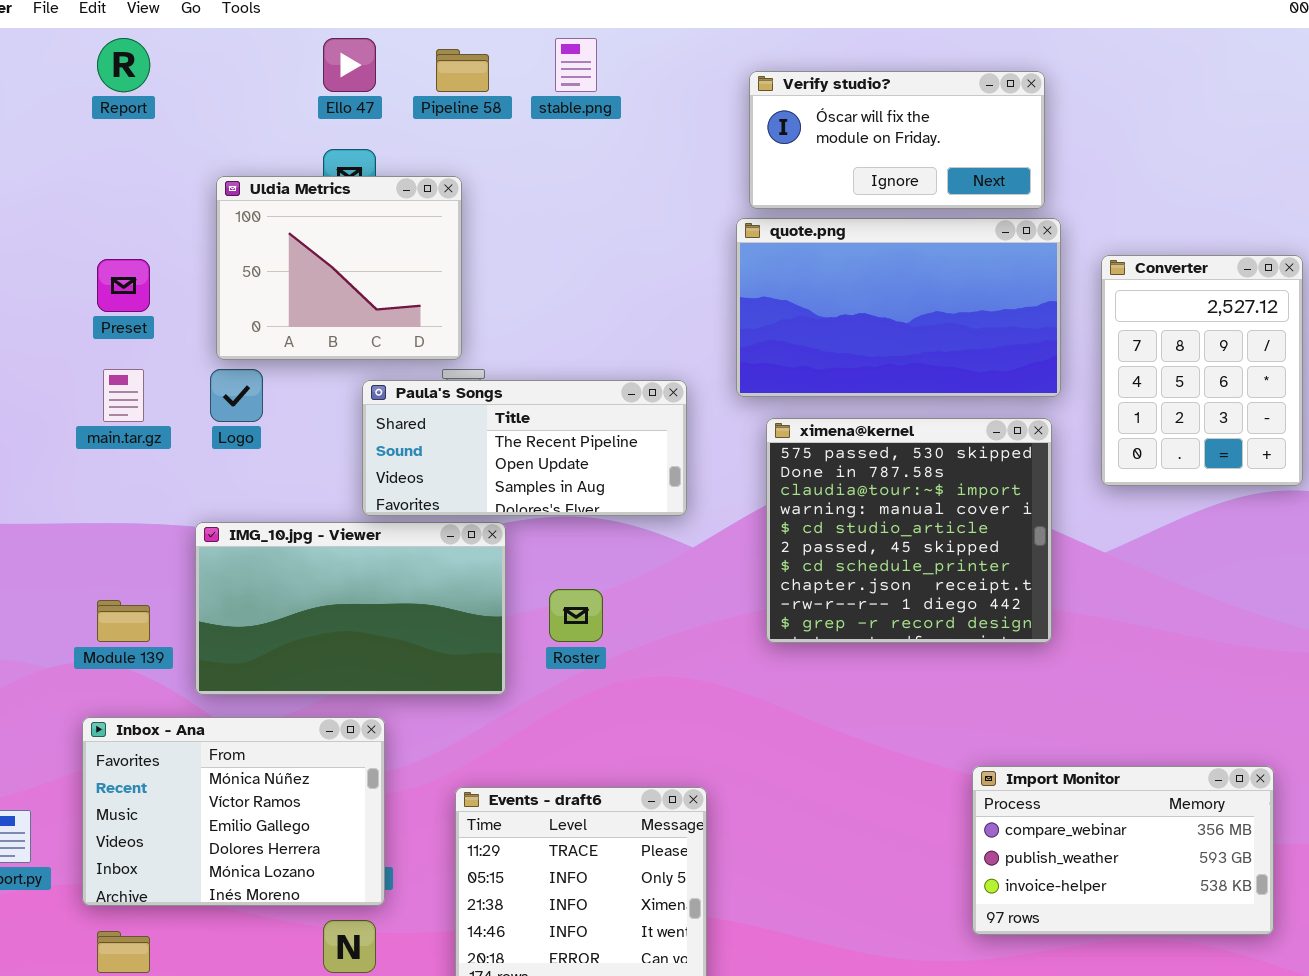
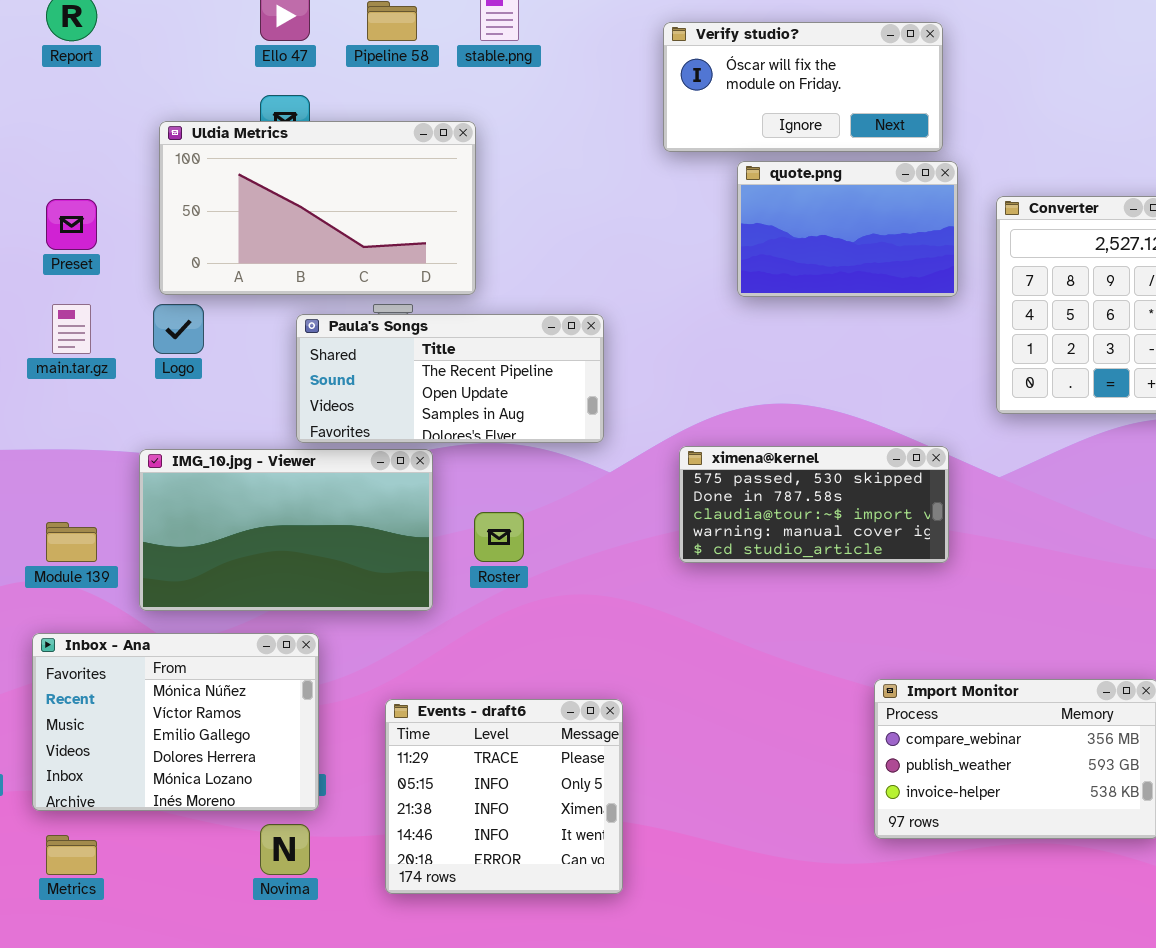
Uldia Metrics: [216,176,462,360] -> [159,121,476,295], resized
quote.png: [736,218,1061,397] -> [737,161,958,297], resized
ximena@kernel: [766,418,1052,643] -> [679,446,949,563], resized

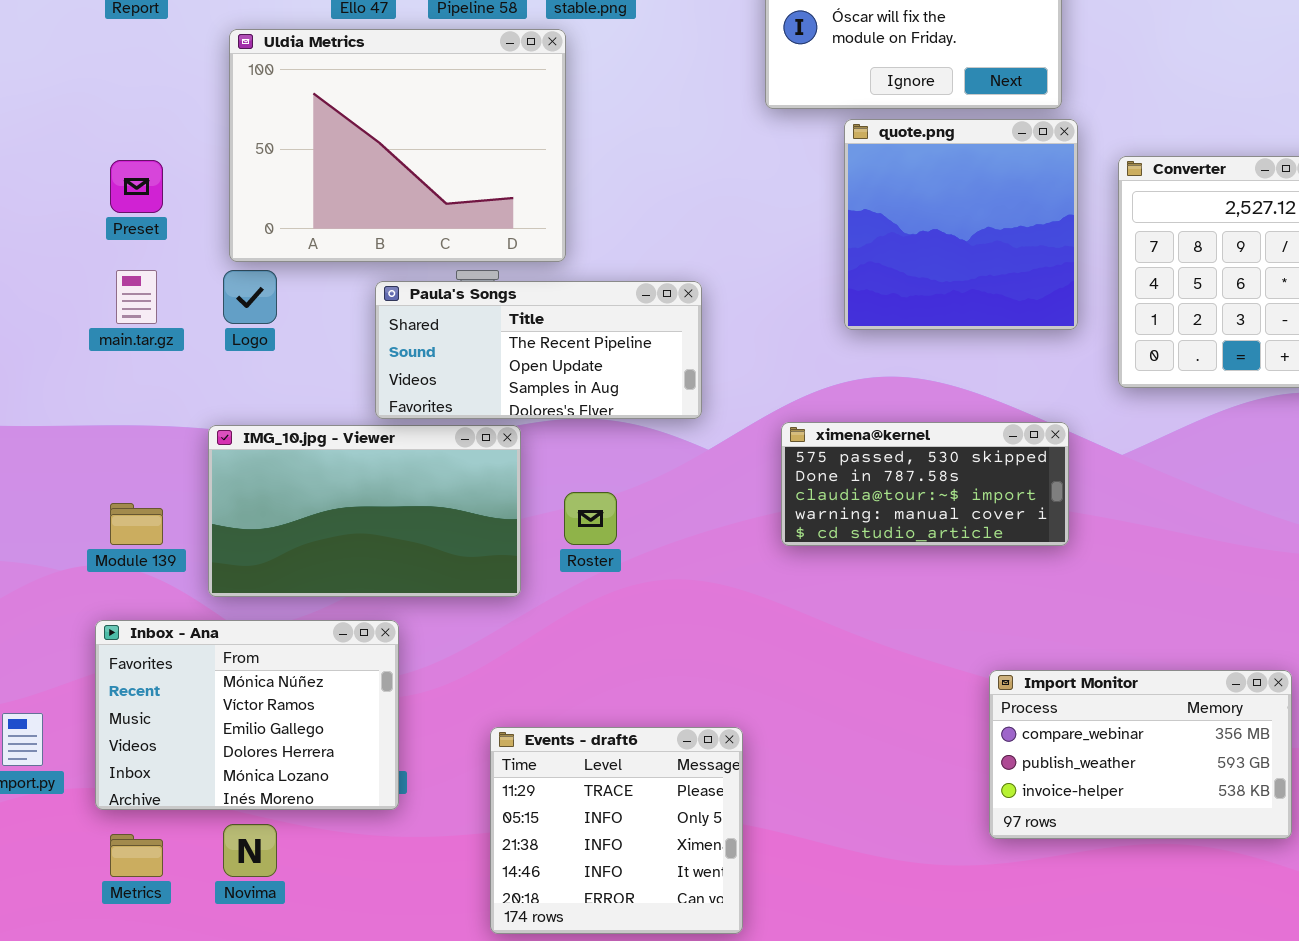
Uldia Metrics: [159,121,476,295] -> [229,29,566,262], resized
quote.png: [737,161,958,297] -> [844,119,1078,330], resized
Events - draft6: [385,699,623,894] -> [490,727,743,934], moved
Novima: [260,824,310,875] -> [223,824,277,877], moved

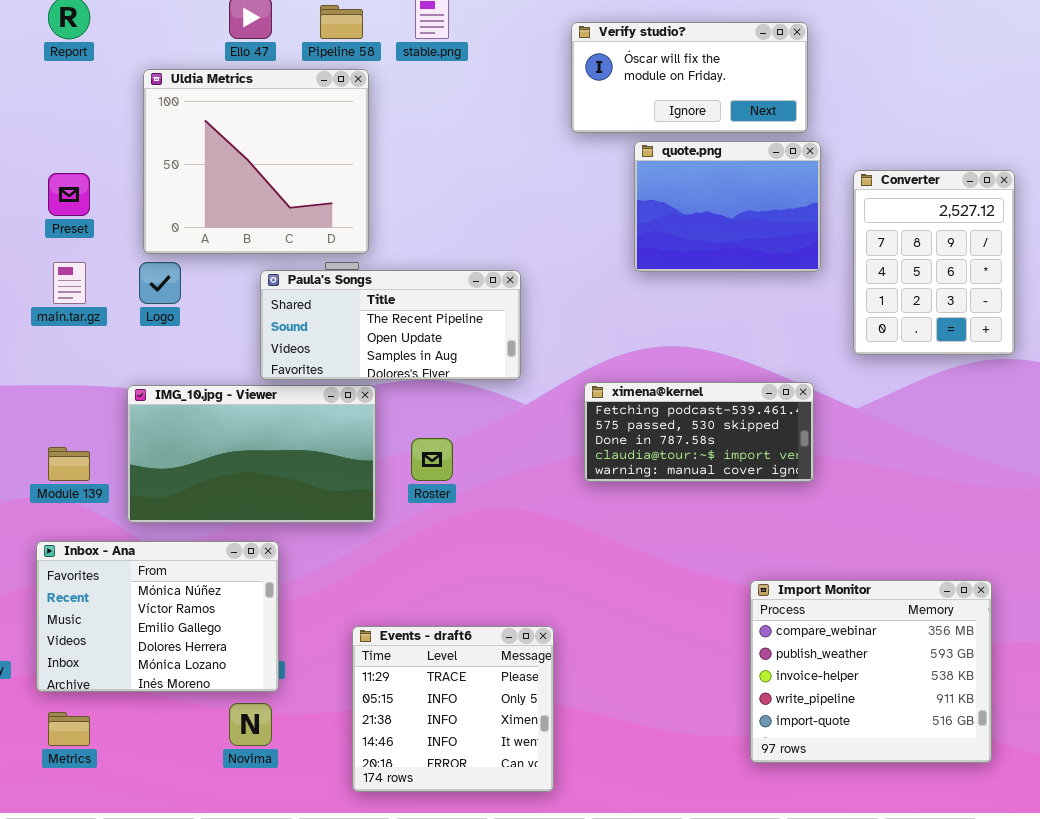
Uldia Metrics: [229,29,566,262] -> [143,69,369,254], resized
quote.png: [844,119,1078,330] -> [634,141,821,272], resized
ximena@kernel: [781,422,1069,546] -> [584,382,814,482], scrolled up 1 row
Import Monitor: [989,670,1292,839] -> [750,580,992,763], resized
Novima: [223,824,277,877] -> [229,703,272,746], moved

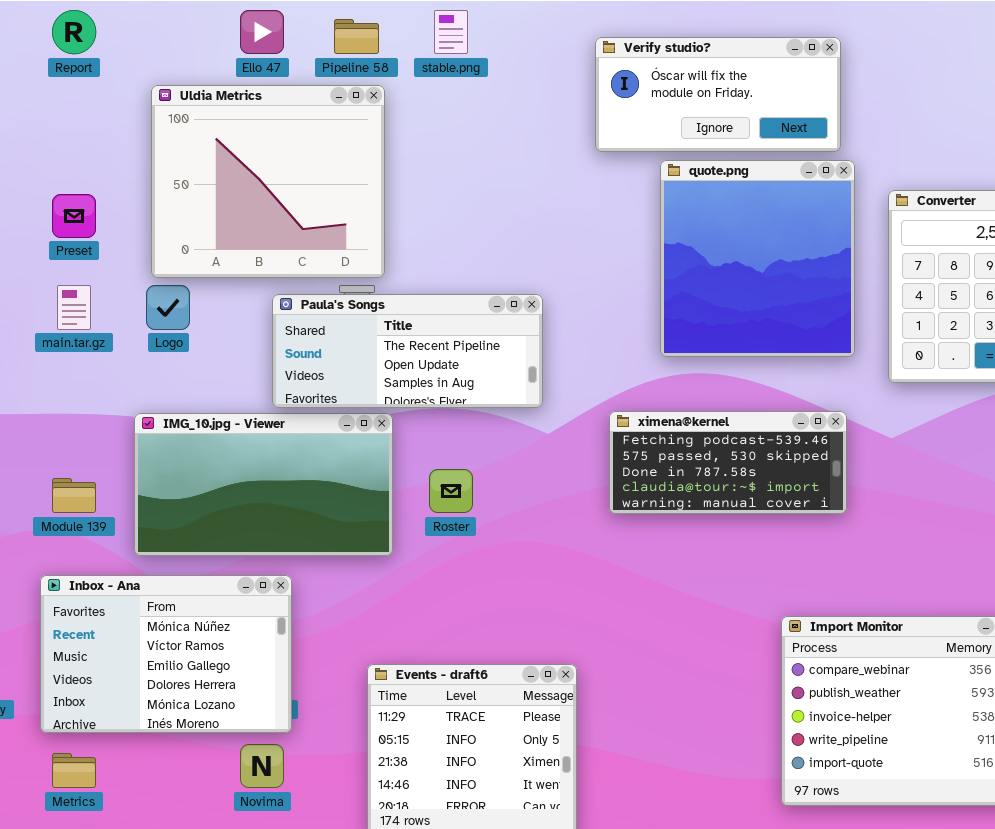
quote.png: [634,141,821,272] -> [660,160,855,357], resized

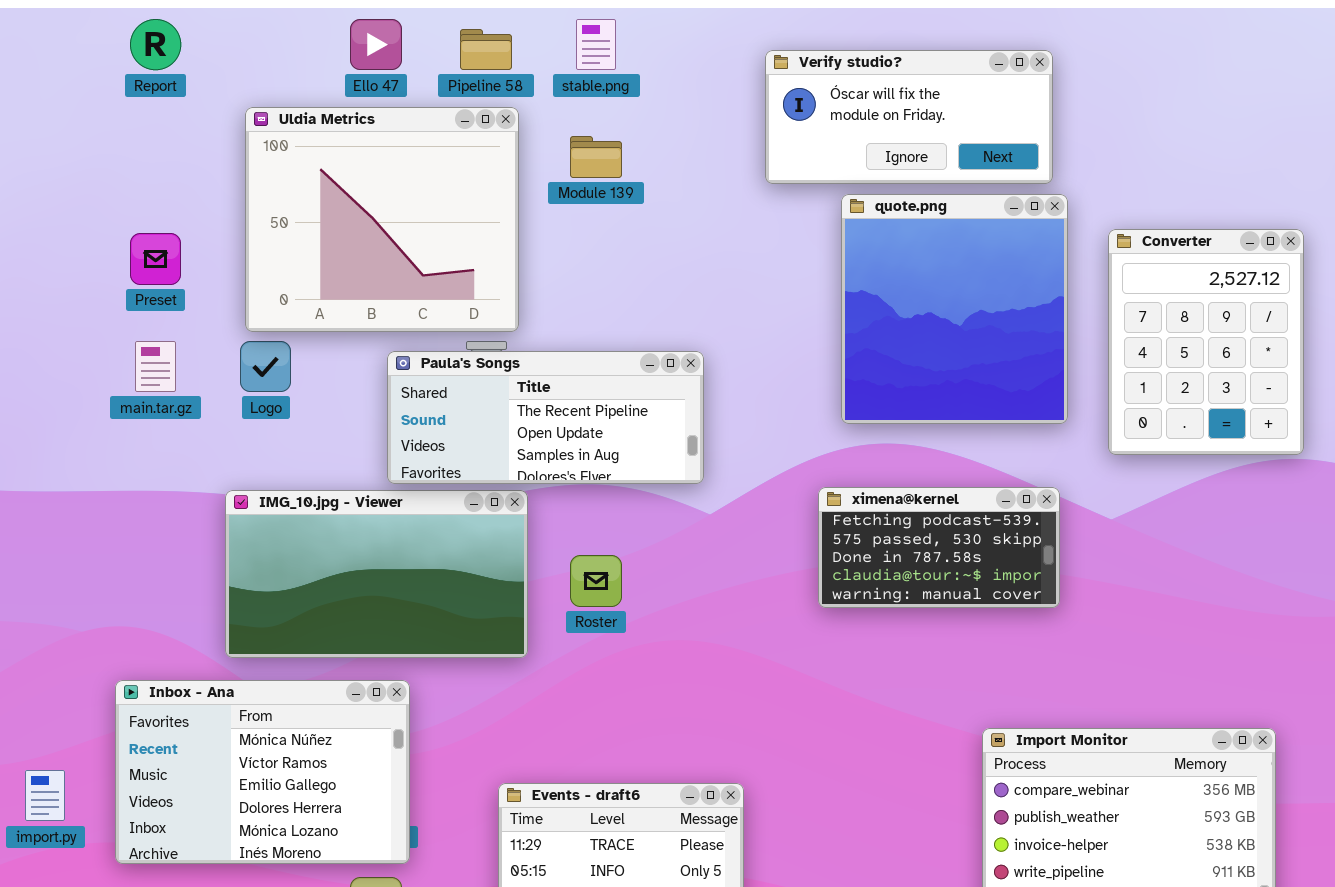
ximena@kernel: [609,411,847,514] -> [818,487,1060,608], resized
Module 139: [52,478,96,513] -> [570,136,622,178], moved

